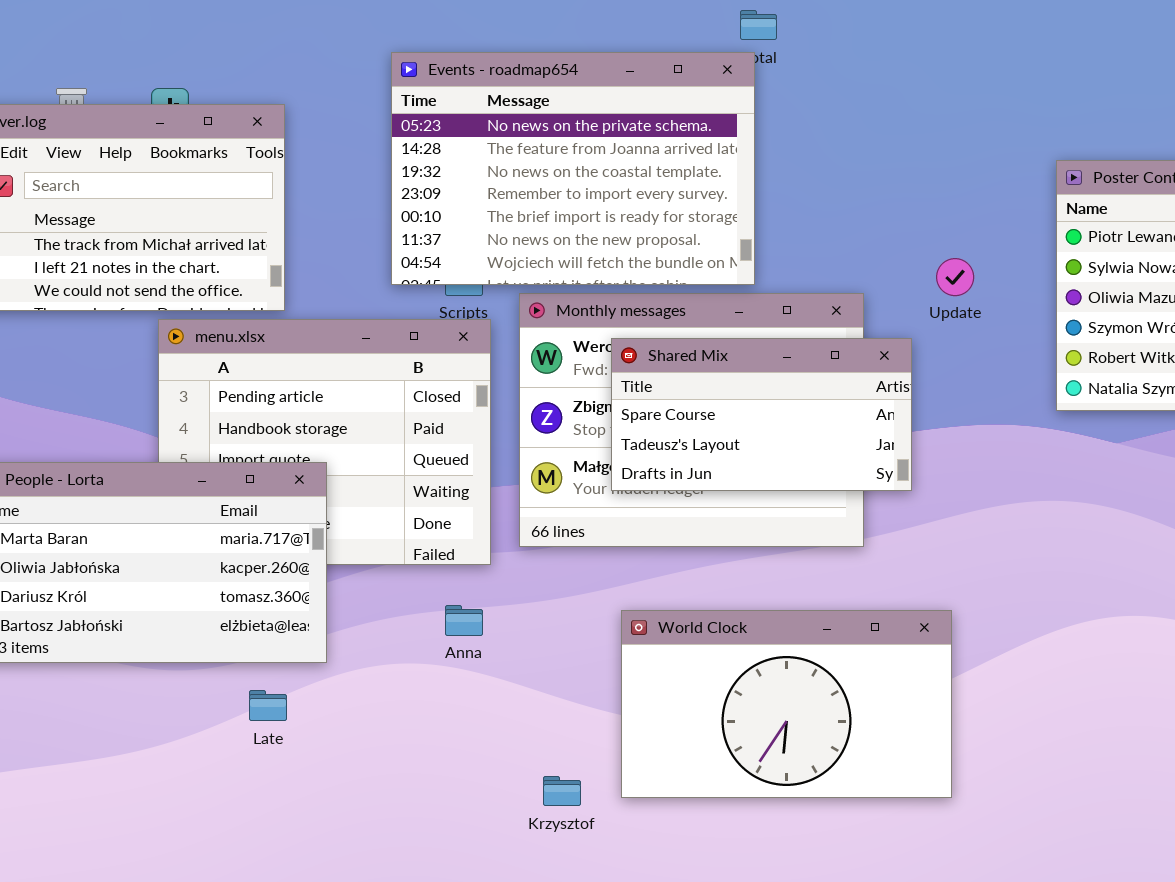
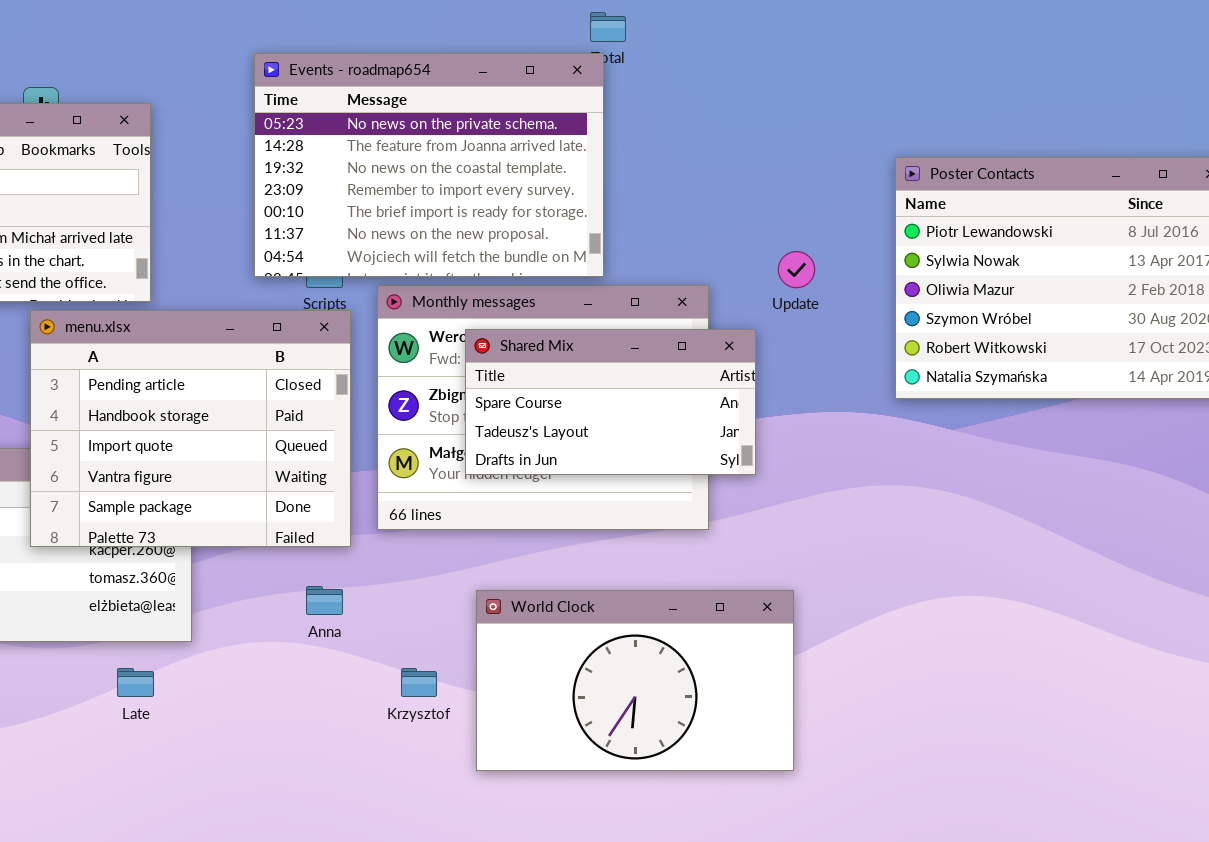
menu.xlsx: [158,319,491,565] -> [30,310,351,547], raised
Krzysztof: [543,776,581,806] -> [401,668,437,697], moved

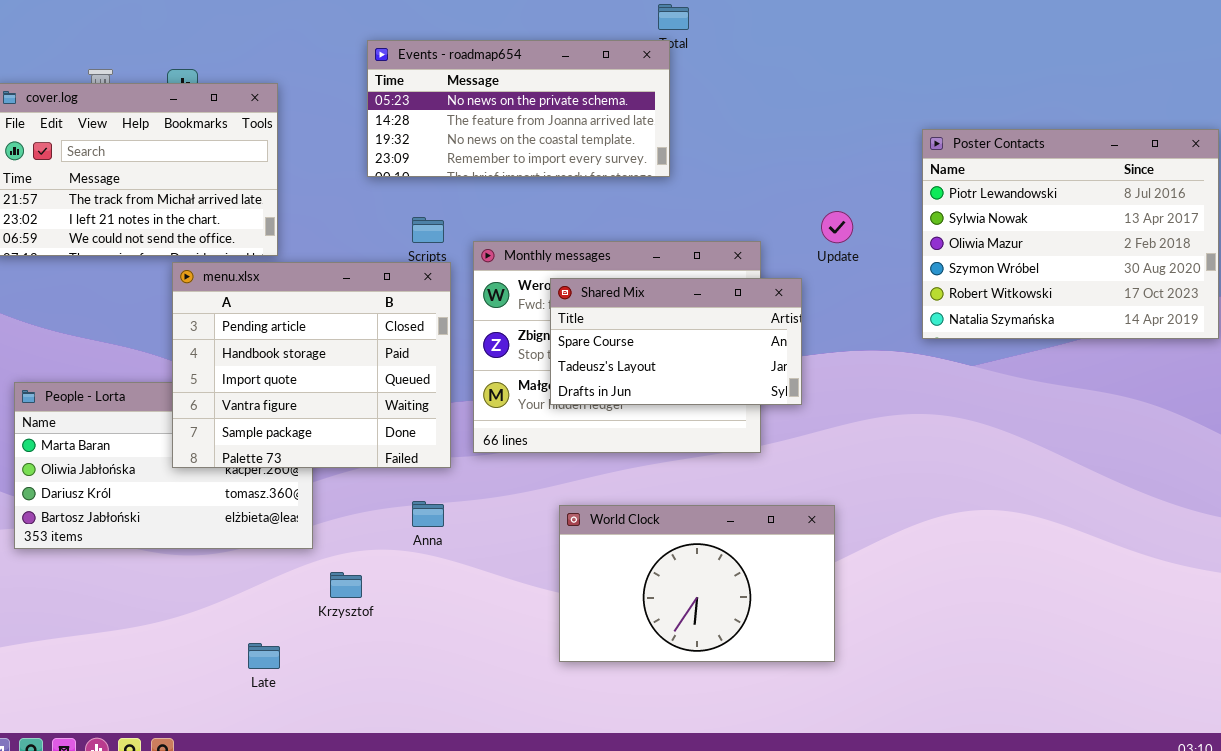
Events - roadmap654: [254,53,604,277] -> [367,40,670,177], resized
Late: [117,668,154,697] -> [248,643,280,669], moved
Krzysztof: [401,668,437,697] -> [330,572,362,598], moved

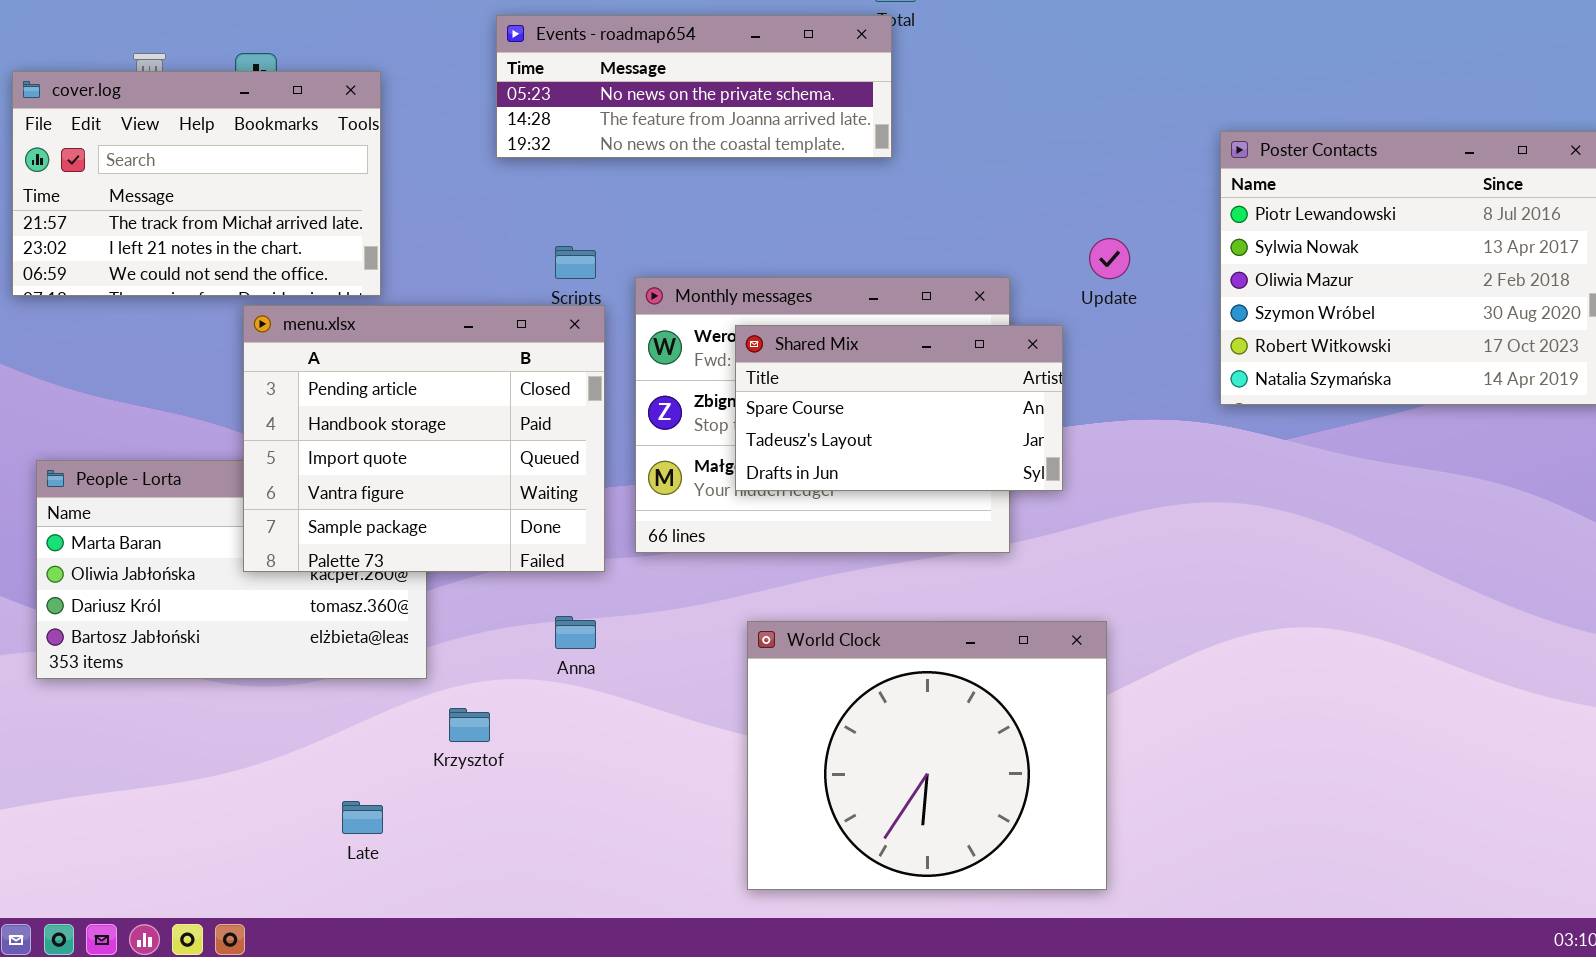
Events - roadmap654: [367,40,670,177] -> [496,15,892,158], resized
World Clock: [559,505,835,662] -> [747,621,1107,890], resized

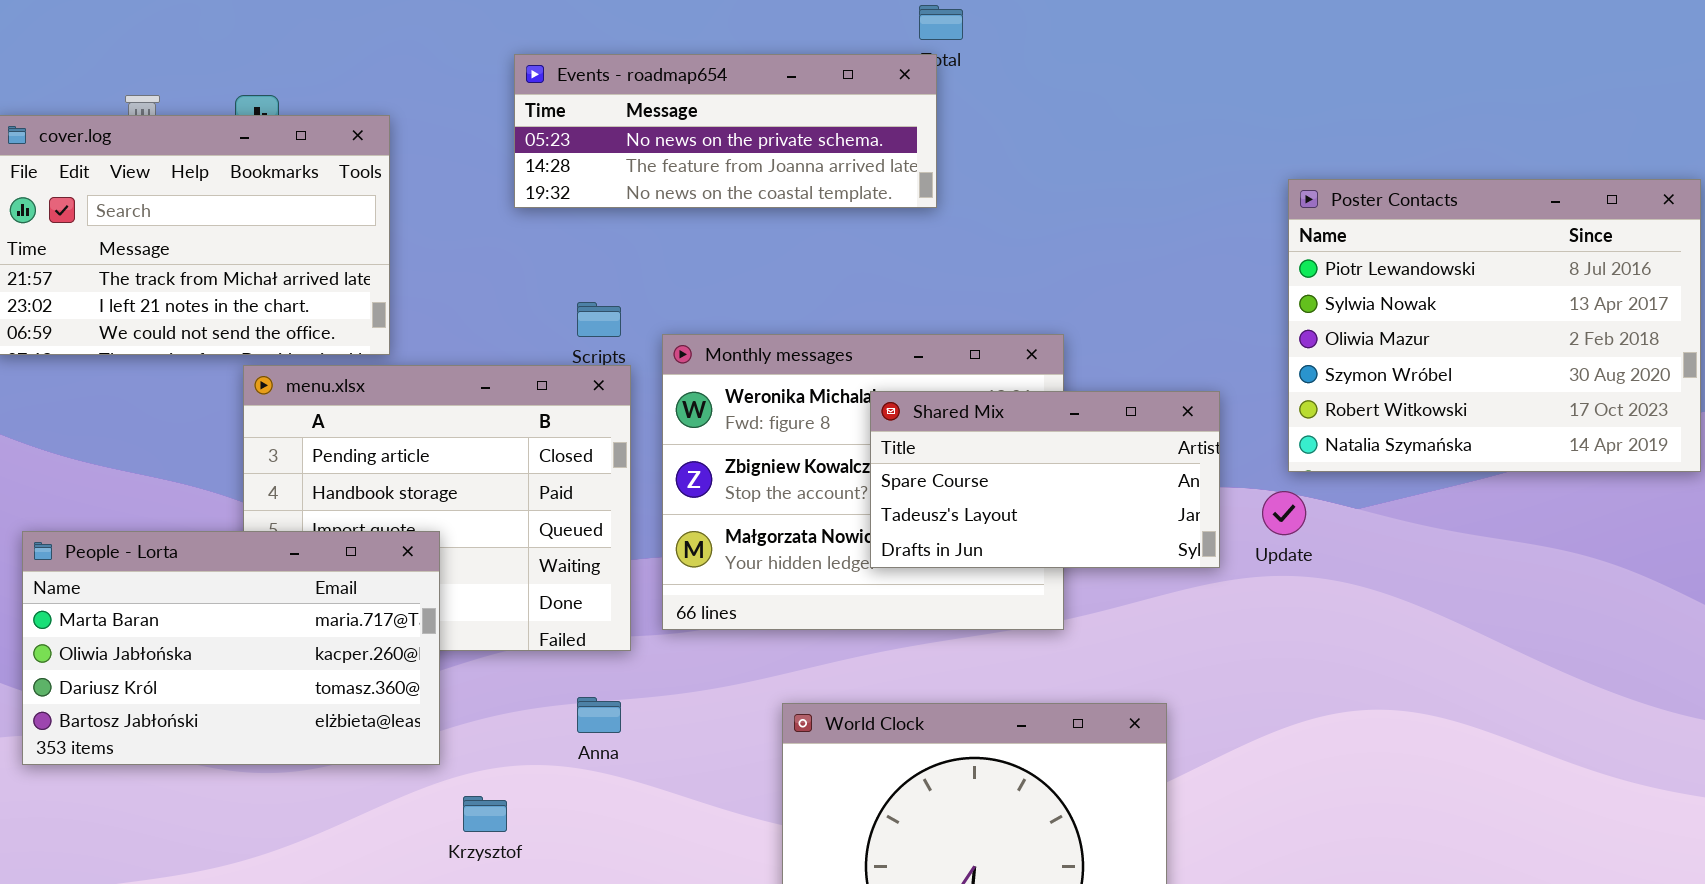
Update: [1089,238,1130,279] -> [1262,491,1306,535], moved
Shared Mix: [735,325,1063,491] -> [870,391,1220,568], moved
People - Lorta: [36,460,427,679] -> [22,531,440,765], raised

